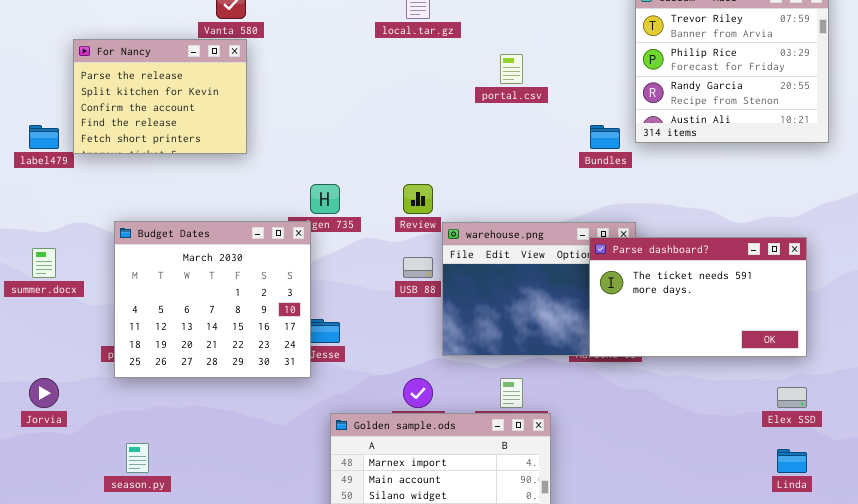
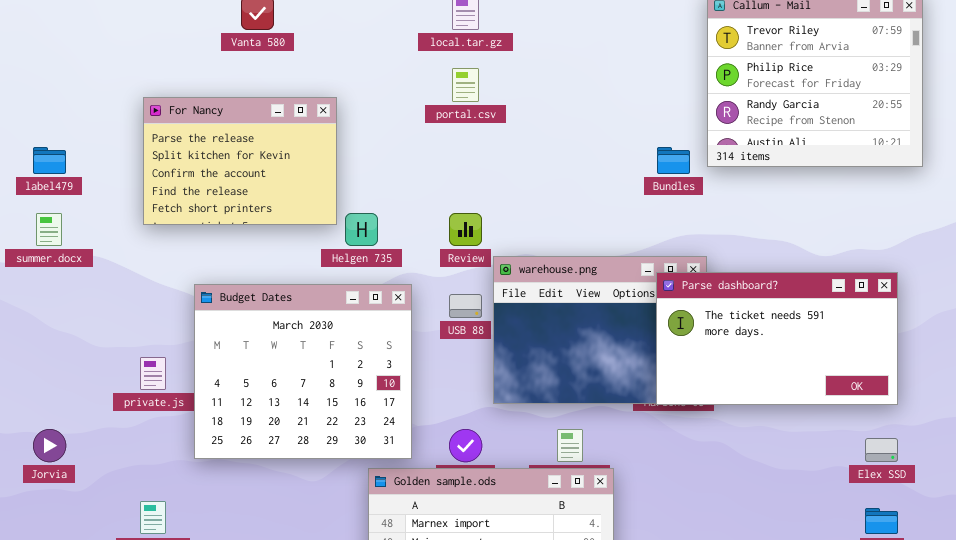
For Nancy: [73,39,247,154] -> [143,97,337,225], moved
portal.csv: [500,54,523,84] -> [452,68,479,102], moved
Budget Dates: [114,221,311,378] -> [194,284,412,459], moved
summer.docx: [32,248,56,278] -> [36,213,62,246], moved

